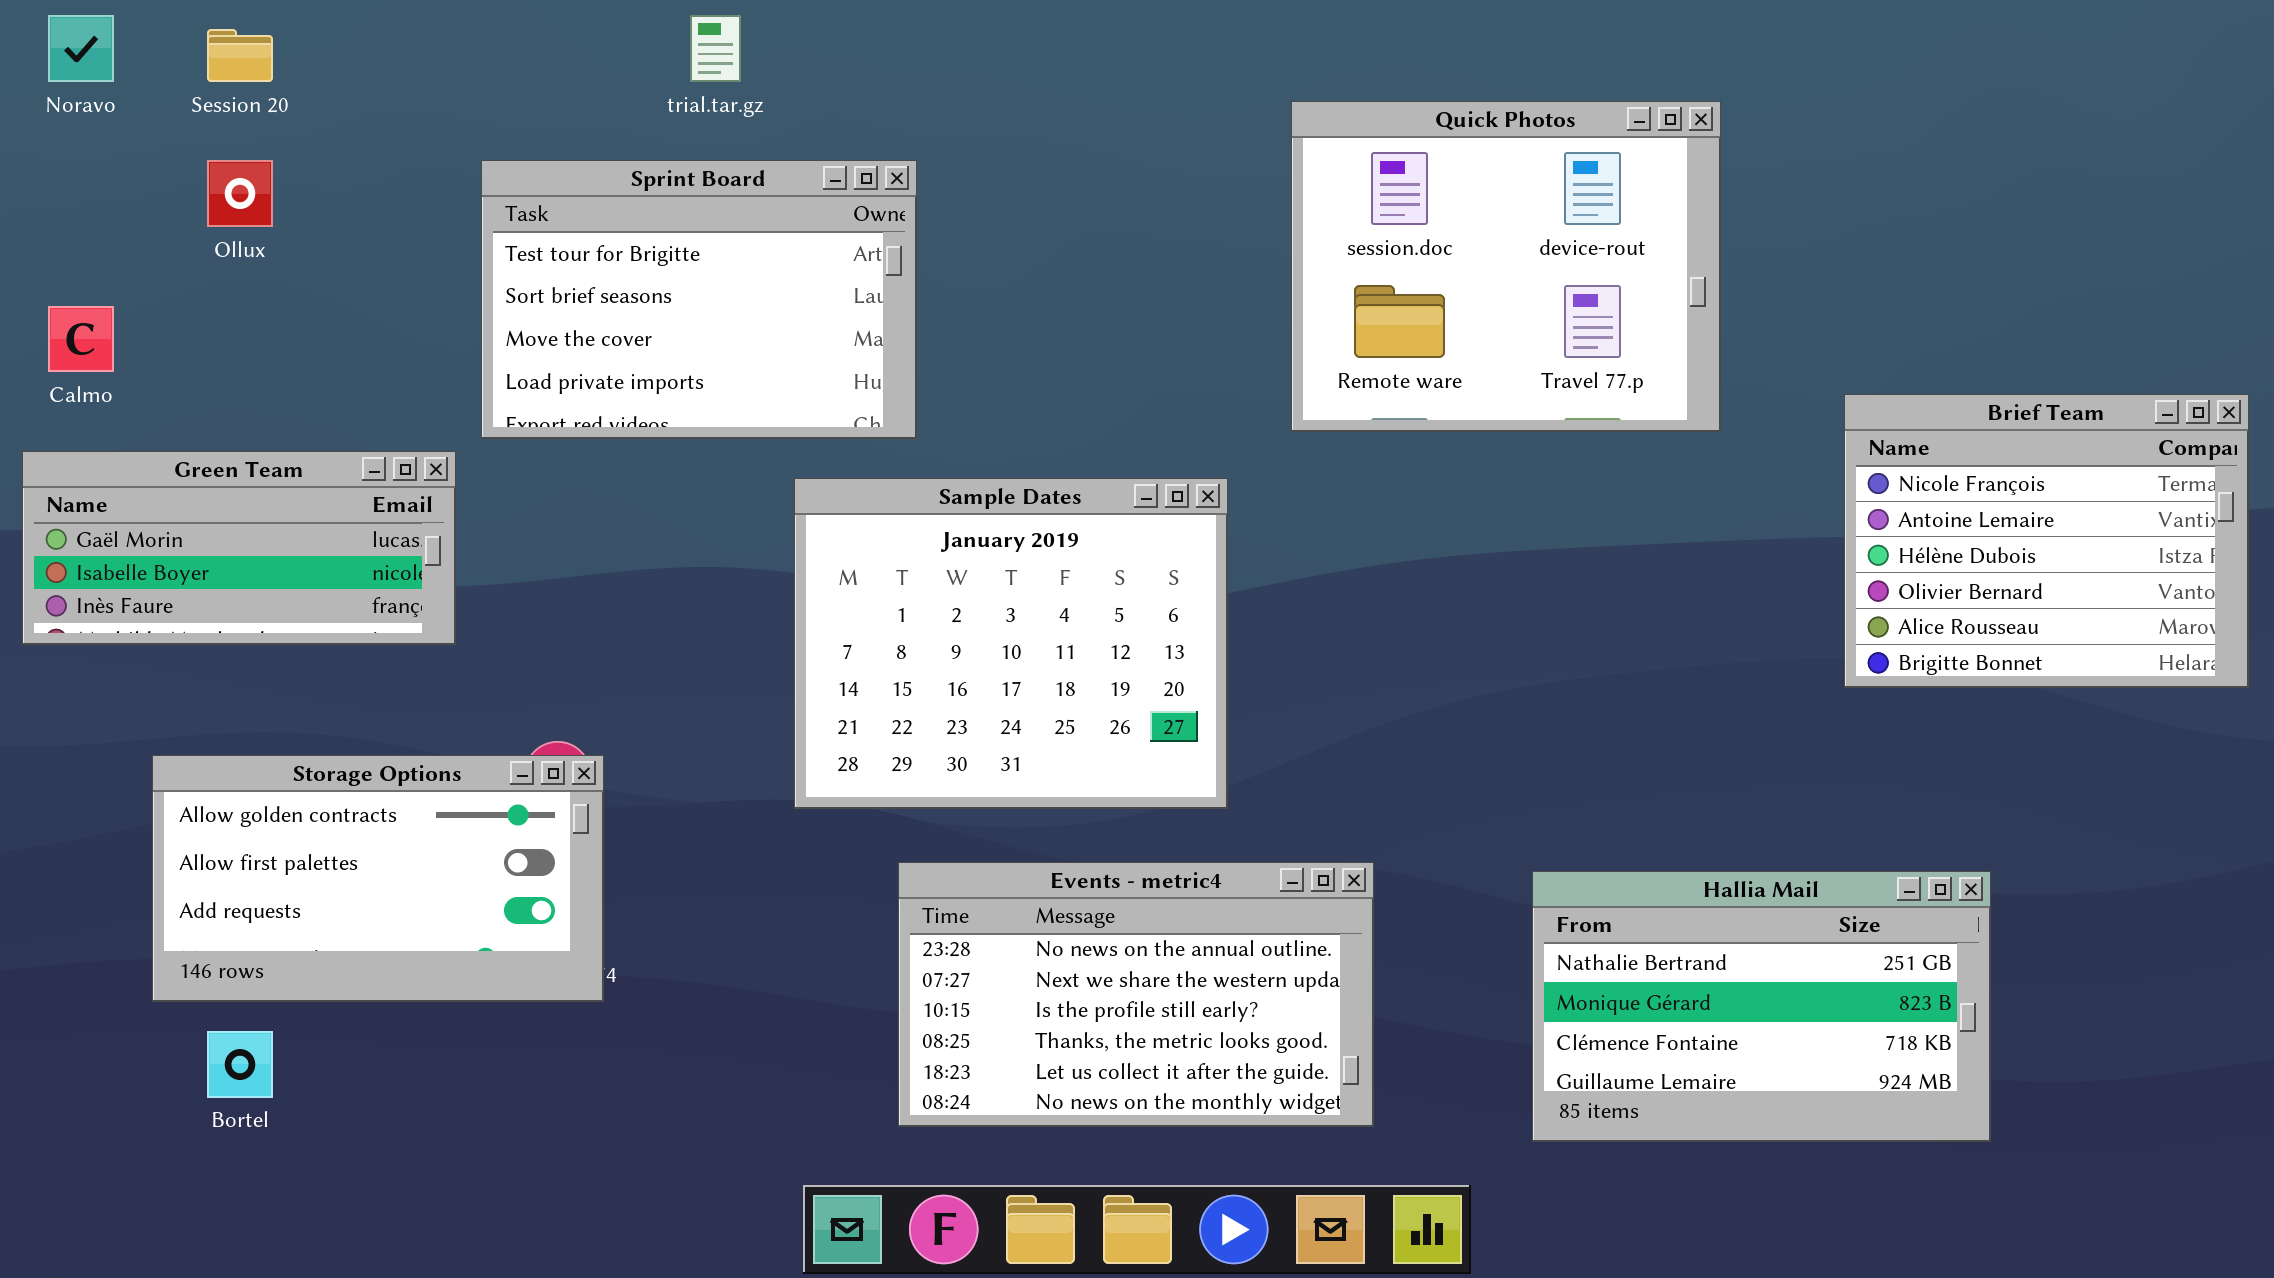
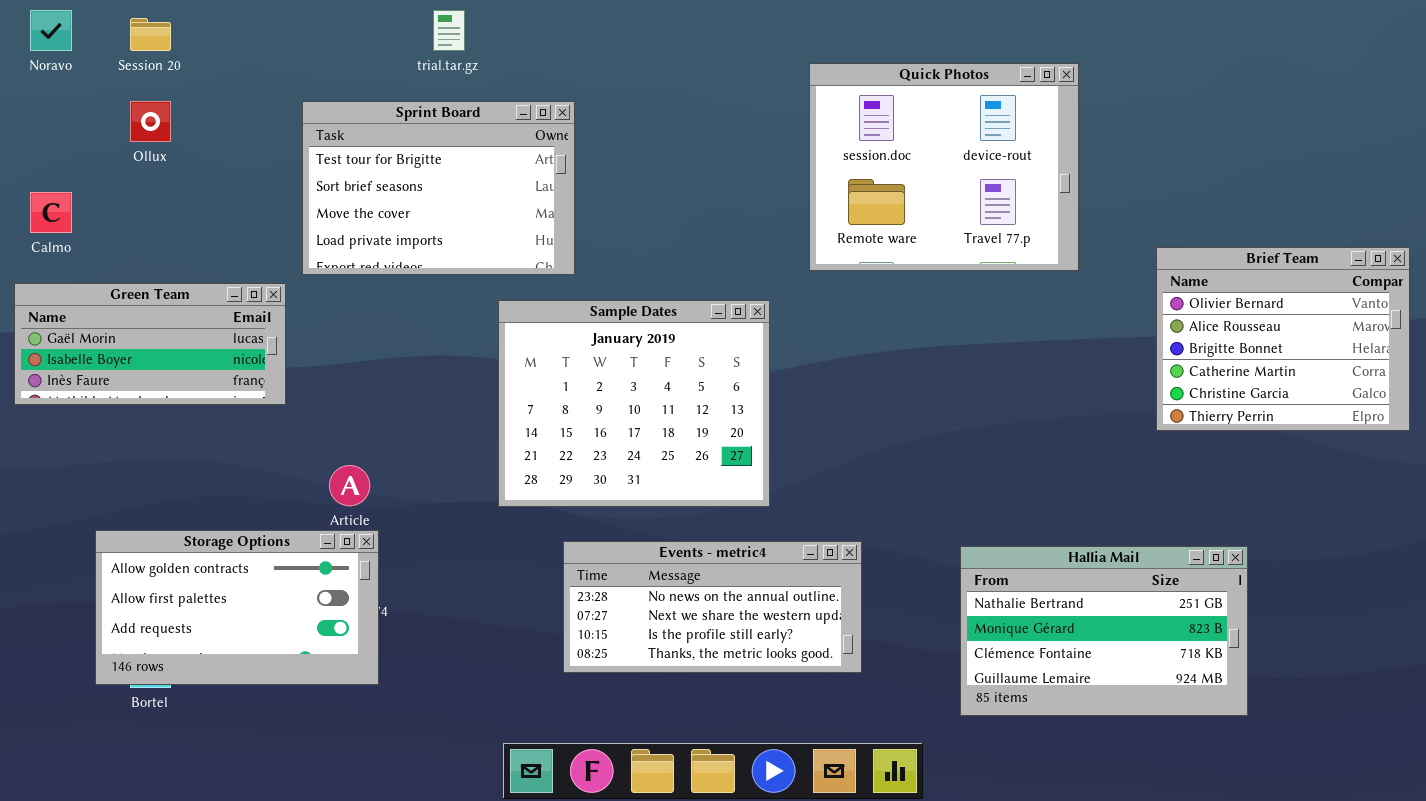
Brief Team: [1844,394,2249,688] -> [1156,247,1410,431], scrolled down 3 rows
Storage Options: [152,755,604,1002] -> [95,530,379,685], moved
Events - metric4: [898,862,1374,1127] -> [563,541,862,673], resized

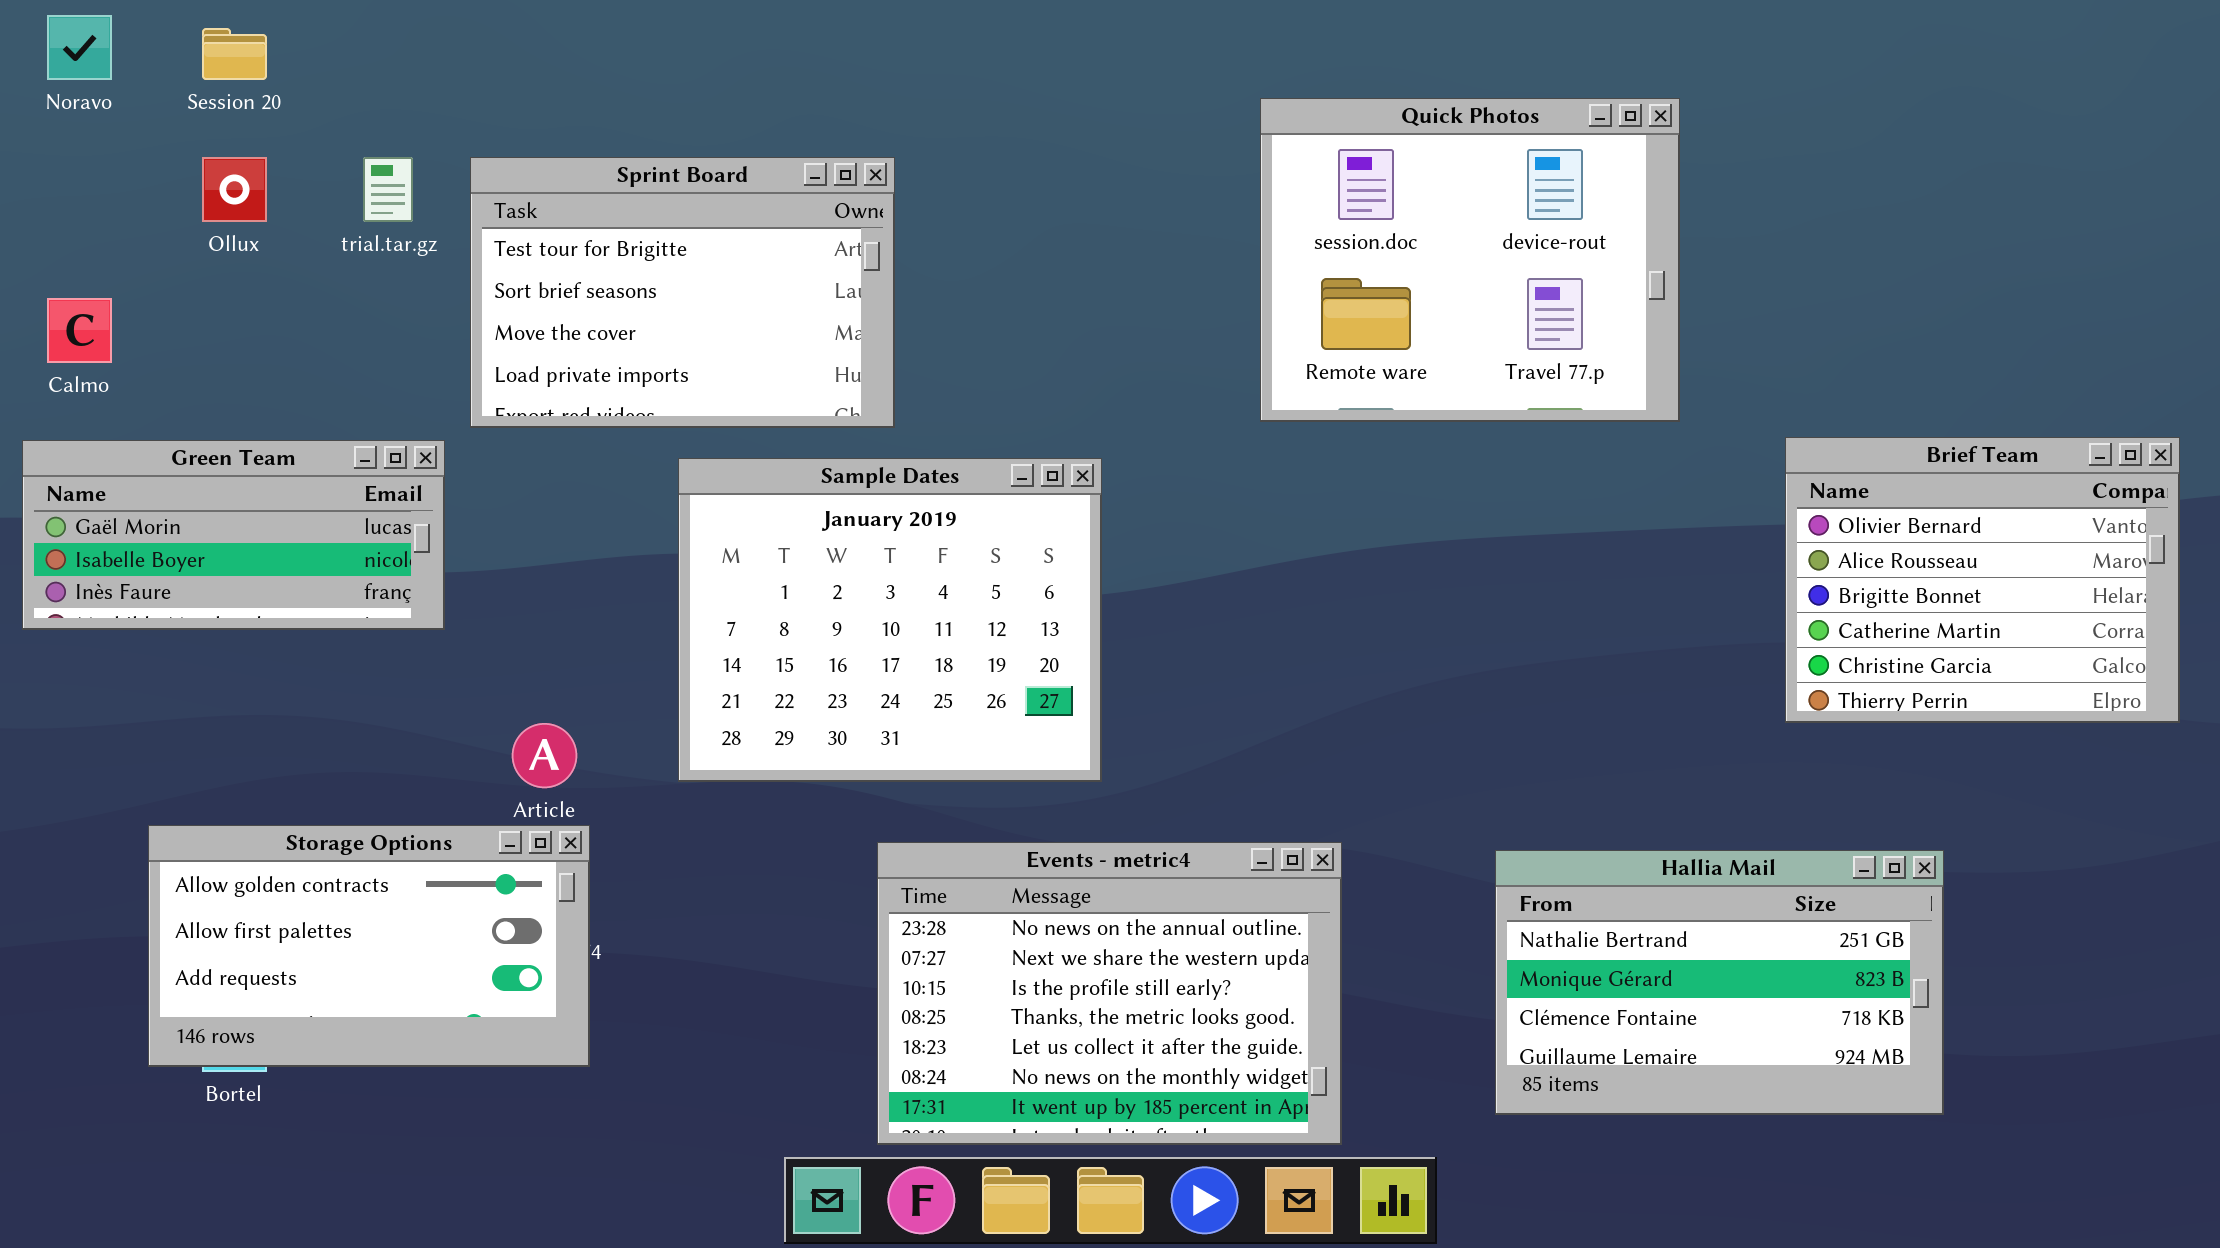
trial.tar.gz: [433,10,465,51] -> [363,157,413,222], moved
Brief Team: [1156,247,1410,431] -> [1785,437,2180,723], moved
Sample Dates: [498,300,770,507] -> [678,458,1102,782], moved
Events - metric4: [563,541,862,673] -> [877,842,1342,1145], resized

